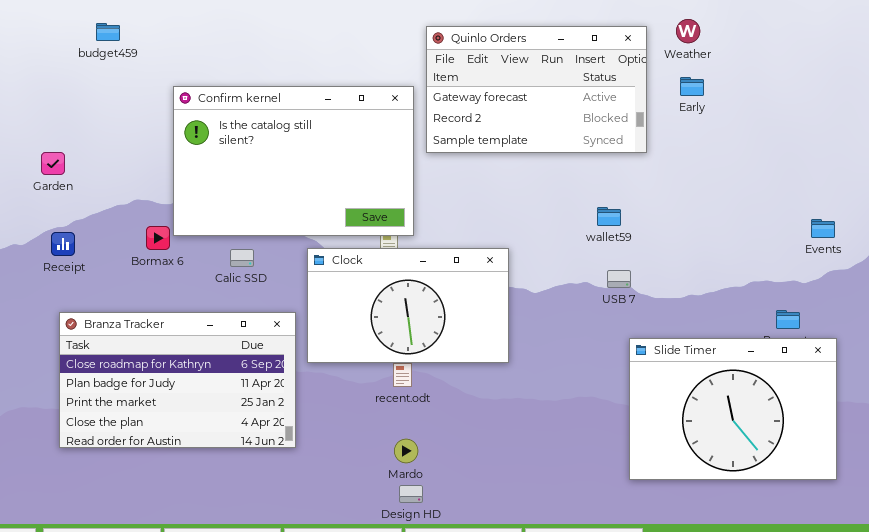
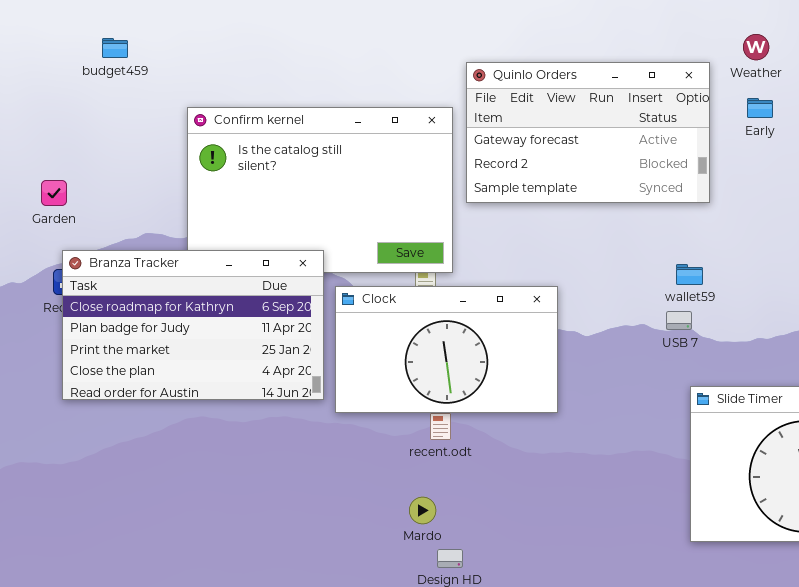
Quinlo Orders: [426,26,647,153] -> [466,62,710,203], moved
wallet59: [597,207,621,226] -> [676,264,703,285], moved
Branza Tracker: [59,312,296,448] -> [62,250,324,400], moved
Mardo: [394,439,418,463] -> [409,497,436,524], moved

